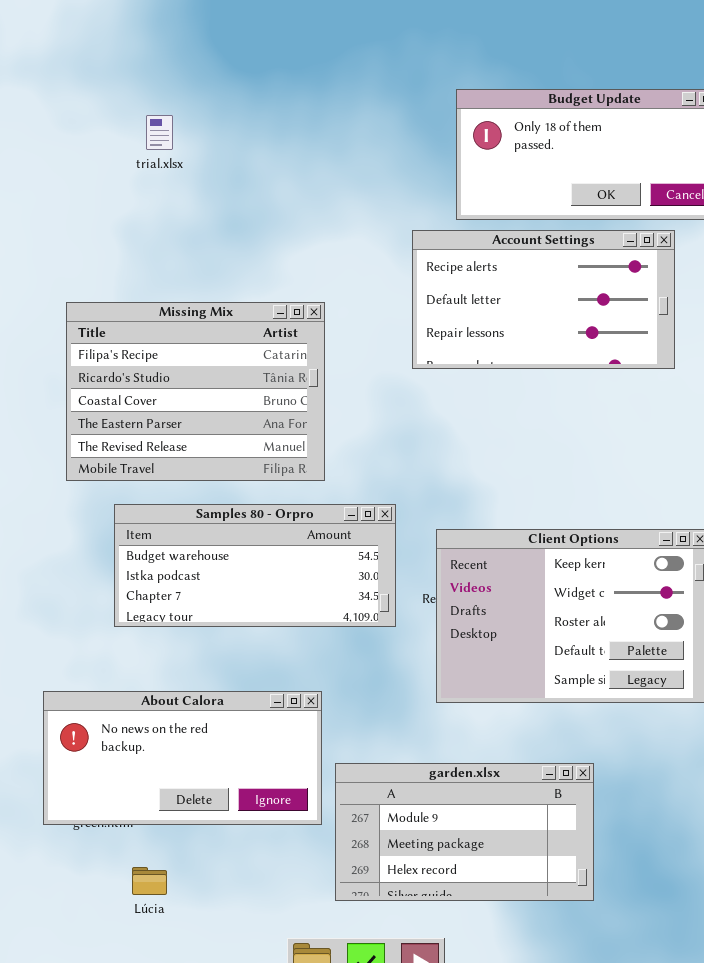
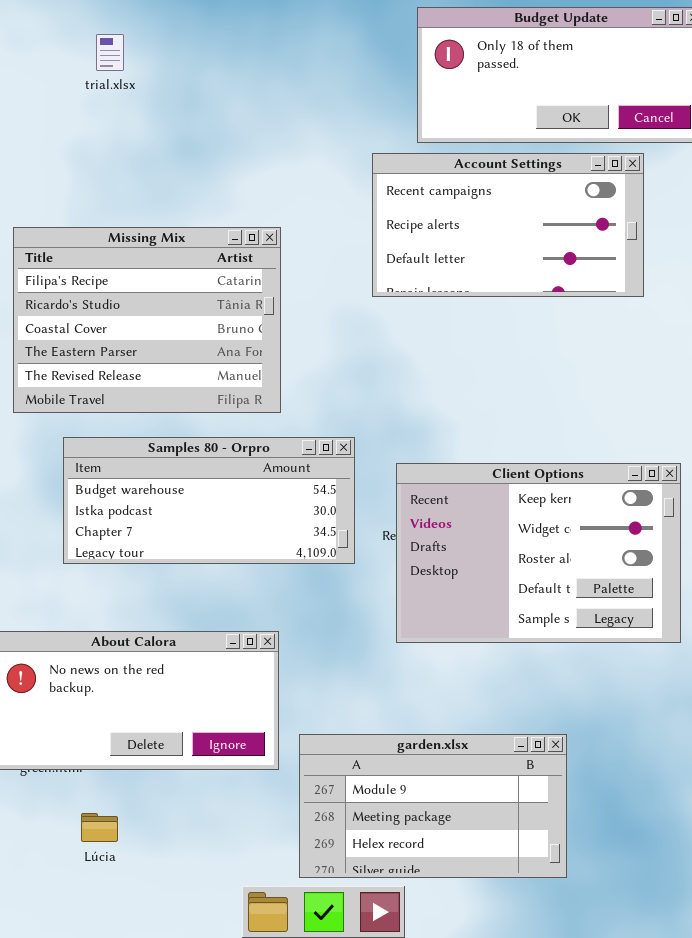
Account Settings: [412,230,675,369] -> [372,153,644,297], scrolled up 1 row
garden.xlsx: [335,763,594,901] -> [299,734,567,878], moved

